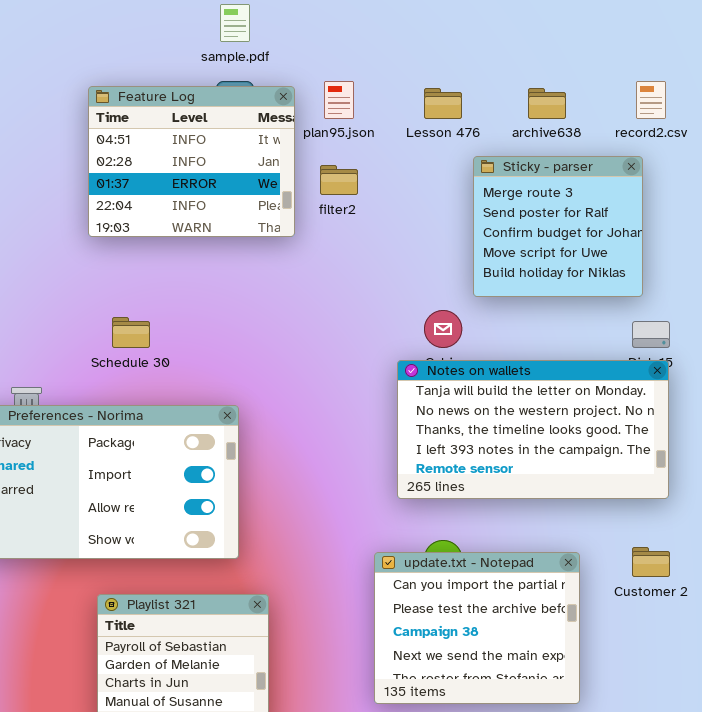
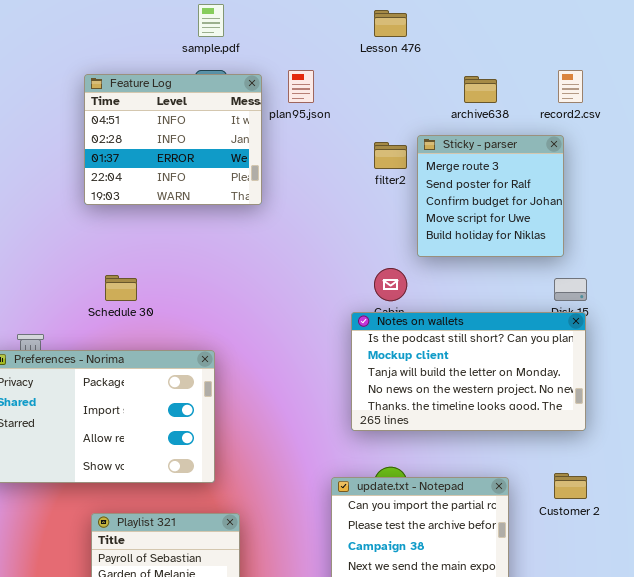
Lesson 476: [424,88,462,119] -> [374,10,407,37], moved
filter2: [320,165,358,195] -> [374,142,407,169], moved
Notes on wallets: [397,360,669,499] -> [351,312,586,431], scrolled up 2 rows

